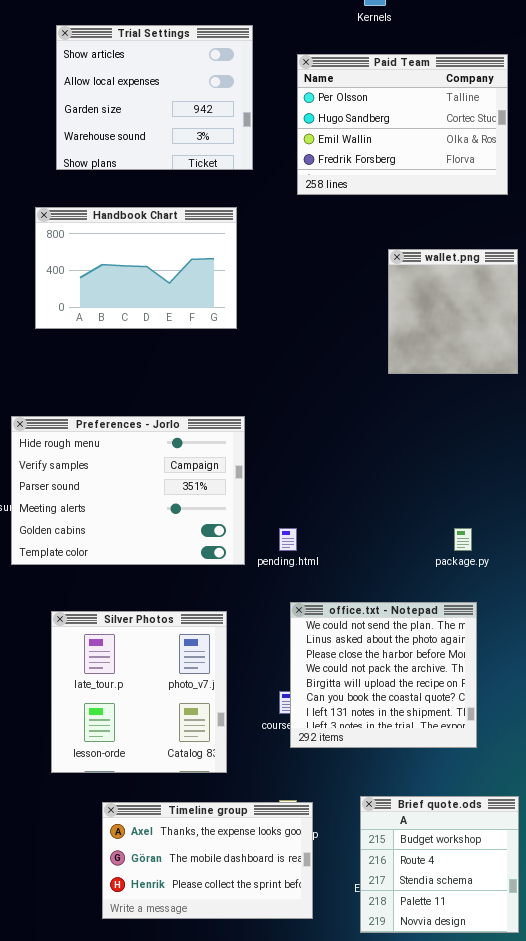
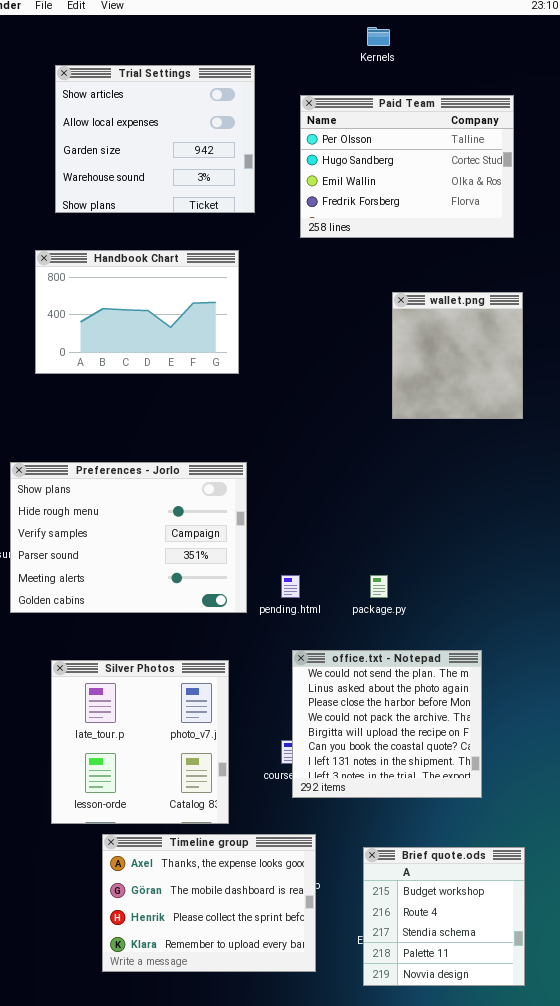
Preferences - Jorlo: [11,416,245,565] -> [10,462,247,613], scrolled up 1 row
package.py: [454,528,472,551] -> [370,575,388,598], moved
Timeline group: [102,802,313,919] -> [102,834,316,972], resized

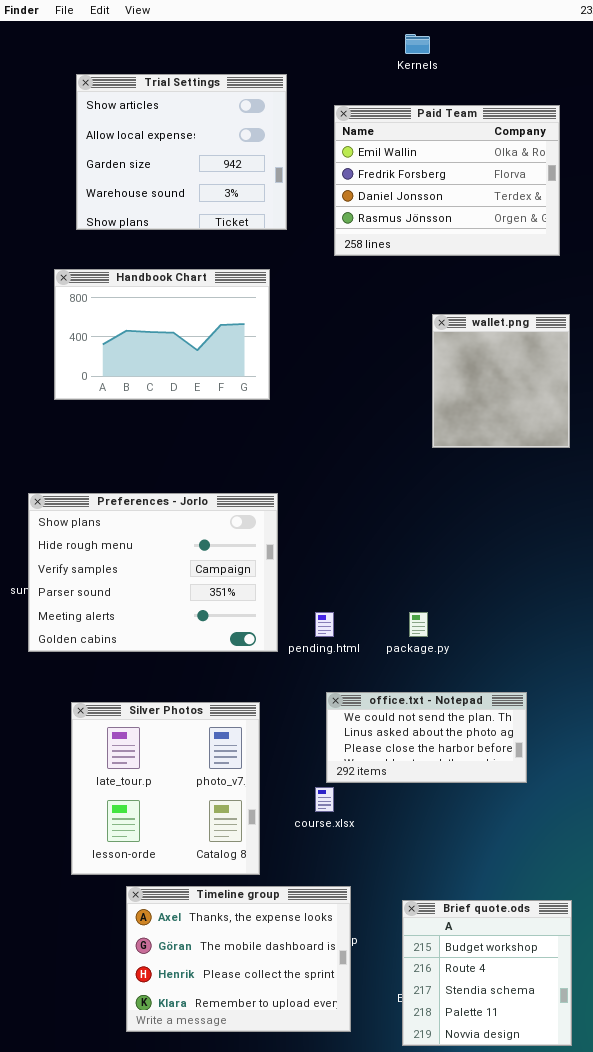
Paid Team: [300,95,514,238] -> [334,105,560,256], scrolled down 2 rows
office.txt - Notepad: [292,650,482,798] -> [326,692,527,783], resized

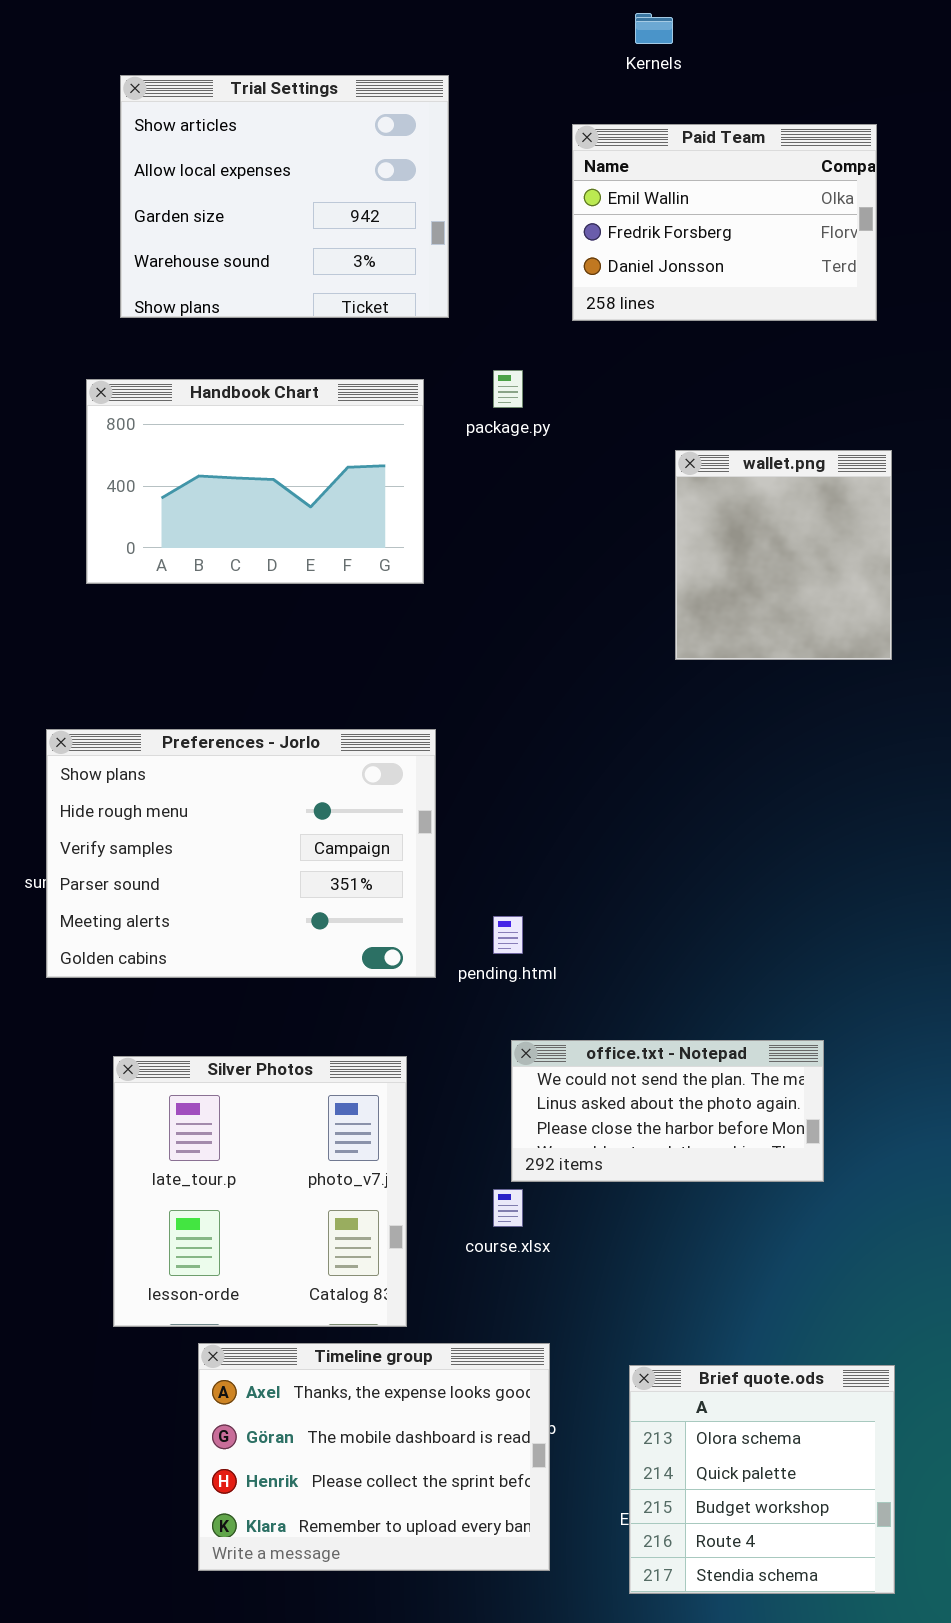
Paid Team: [334,105,560,256] -> [572,124,877,321], resized
package.py: [409,612,428,637] -> [493,370,523,408], moved
Brief quote.ods: [402,900,572,1046] -> [629,1365,895,1594], scrolled up 2 rows

